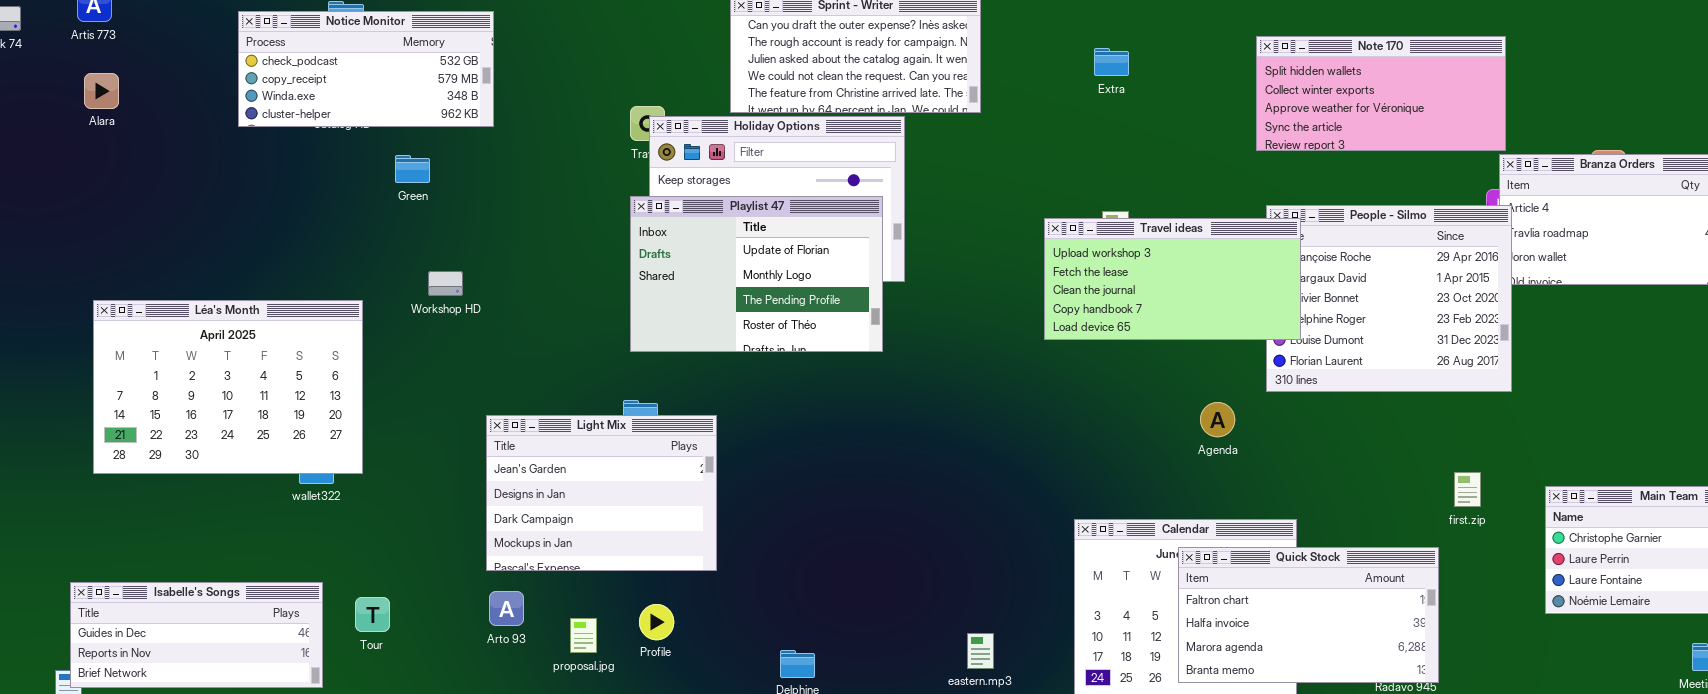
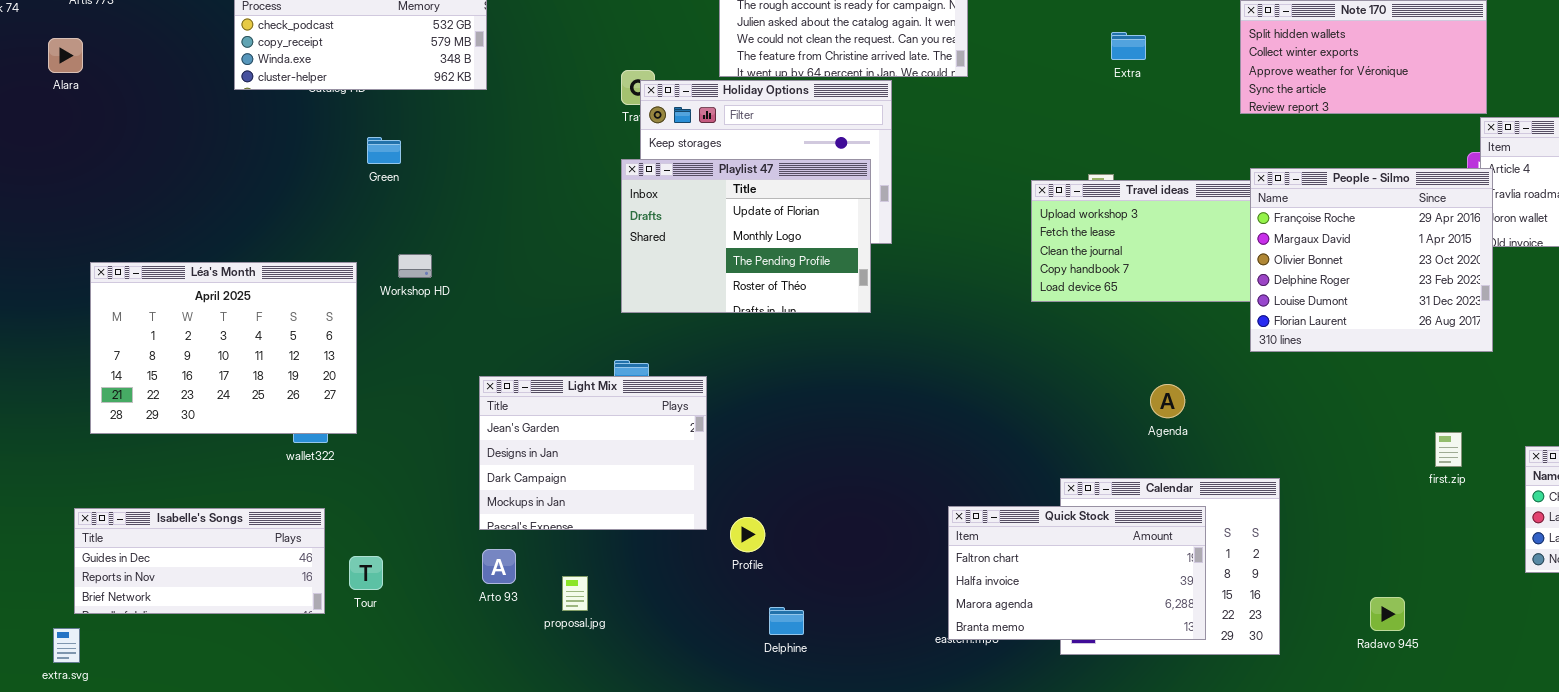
Extra: [1094,48,1129,76] -> [1111,32,1146,60], moved
Alara: [84,73,119,109] -> [48,38,83,73], moved
Green: [395,155,430,183] -> [367,137,401,164], moved
People - Silmo: [1266,205,1512,392] -> [1250,168,1493,352], raised
Workshop HD: [428,271,463,296] -> [398,254,432,278], moved
Agenda: [1200,402,1235,437] -> [1150,384,1185,418], moved
Quick Stock: [1178,547,1439,683] -> [948,506,1206,640], moved
Isabelle's Songs: [70,582,323,688] -> [74,508,325,614], moved
Profile: [639,604,674,640] -> [730,517,765,552], moved

